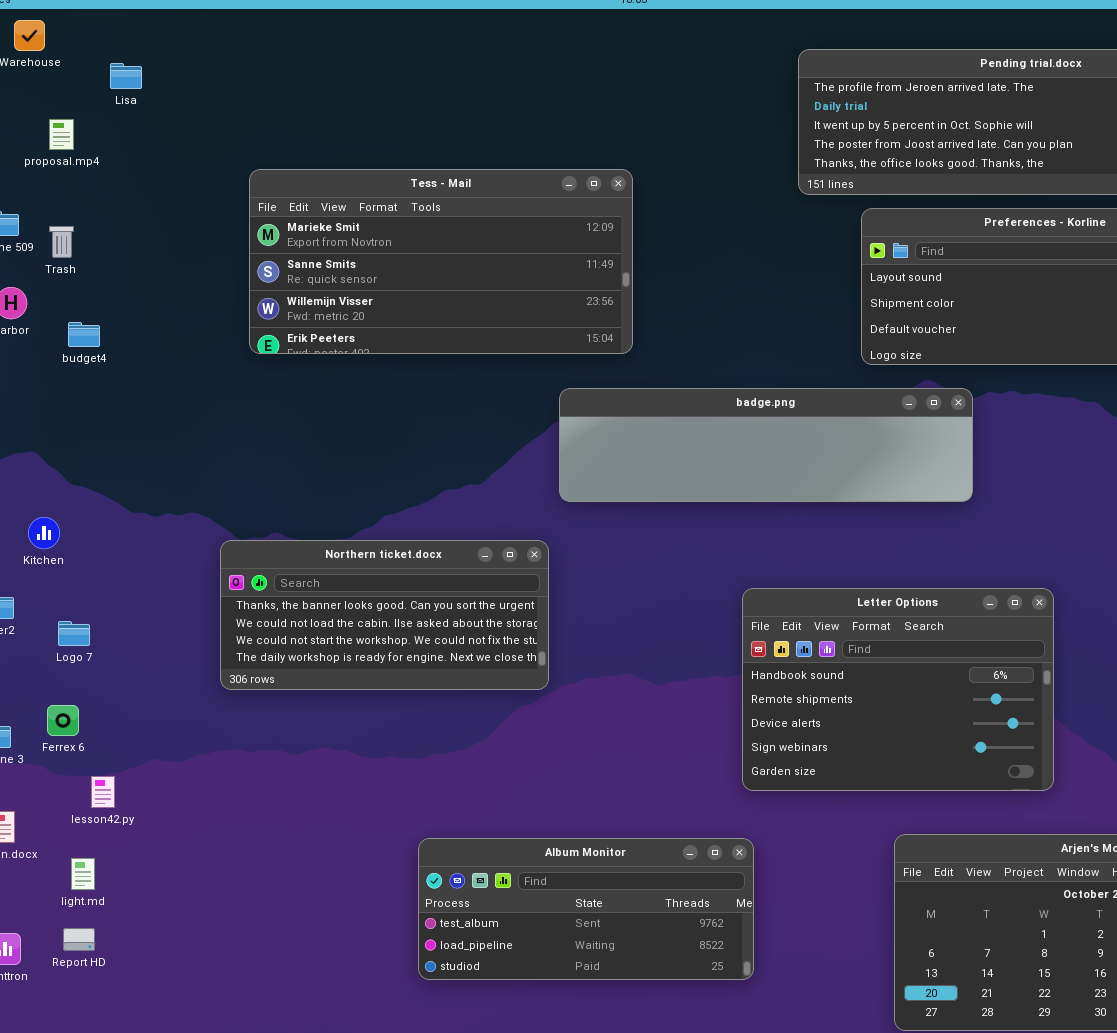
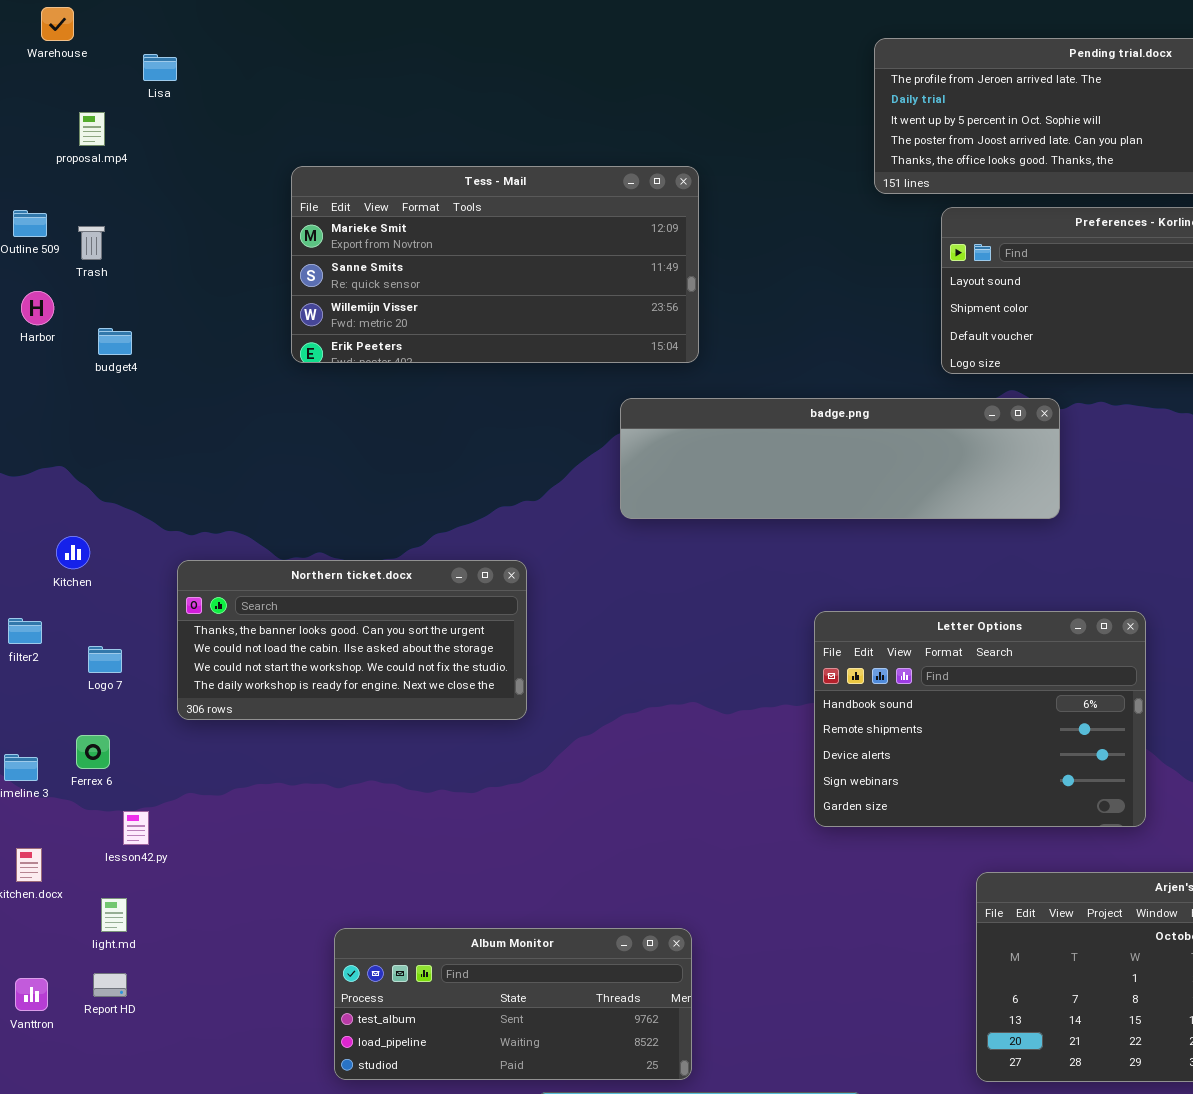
Northern ticket.docx: [220,540,549,690] -> [177,560,527,720], moved
Album Monitor: [418,838,754,980] -> [334,928,692,1080], moved

